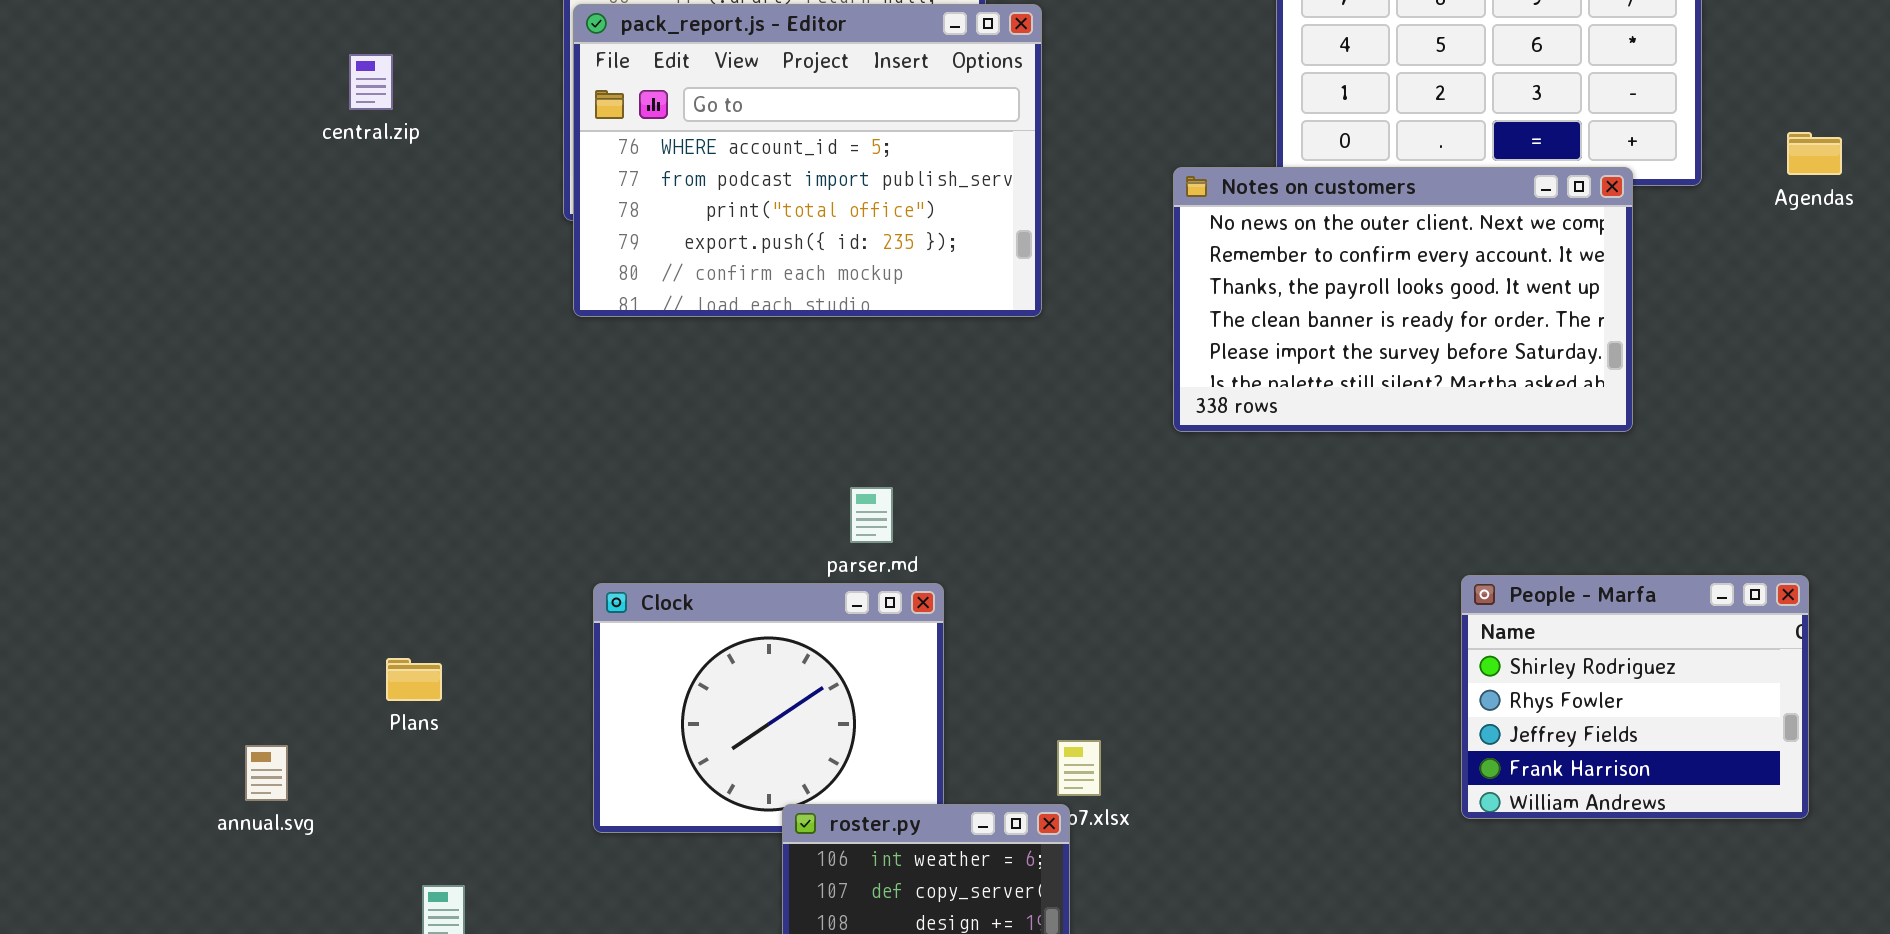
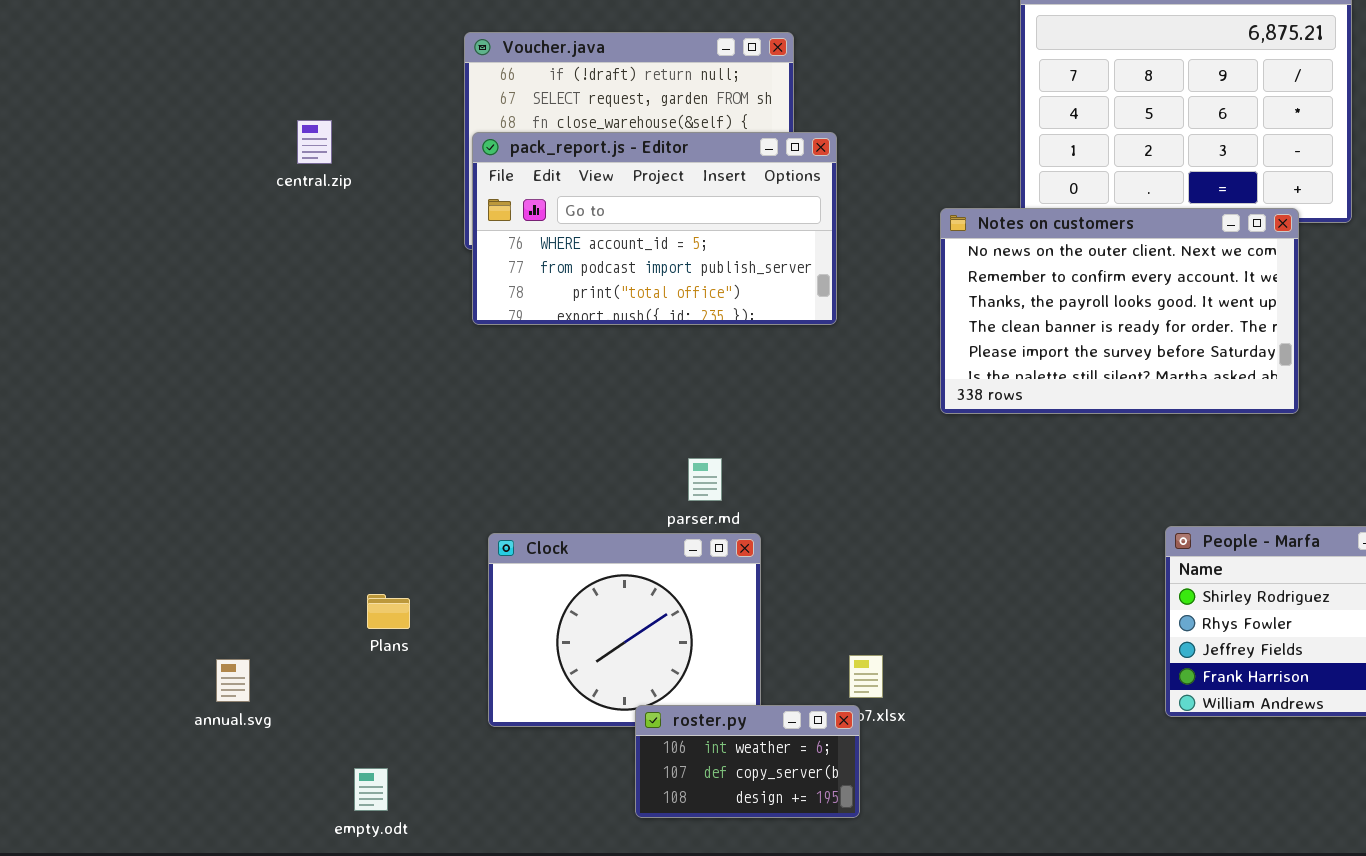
pack_report.js - Editor: [573,4,1042,317] -> [472,132,837,325], resized
Plans: [386,658,442,701] -> [367,594,410,629], moved

